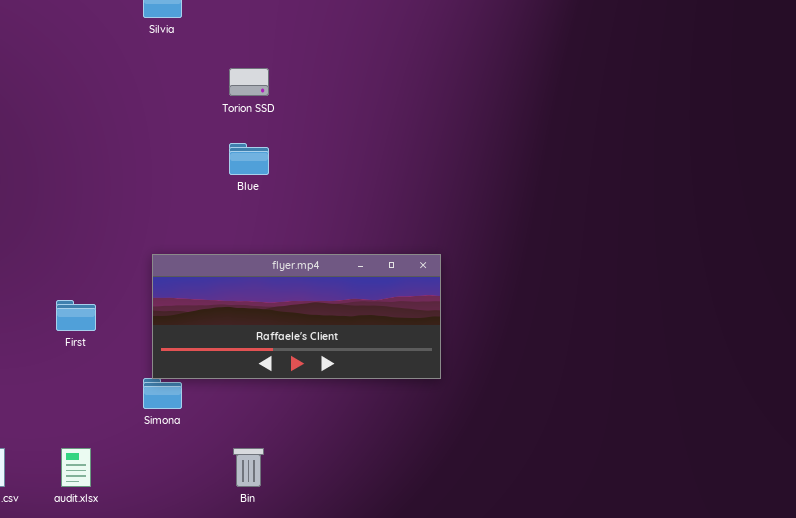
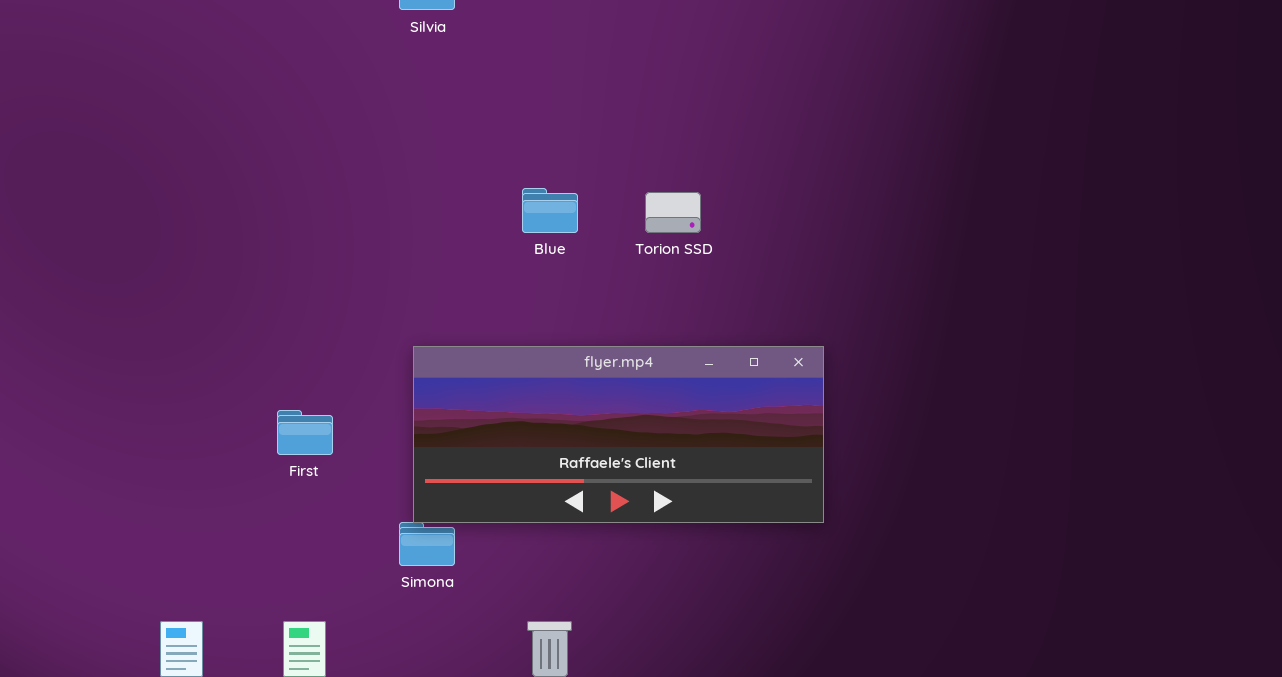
Torion SSD: [229,68,269,96] -> [645,192,701,233], moved

